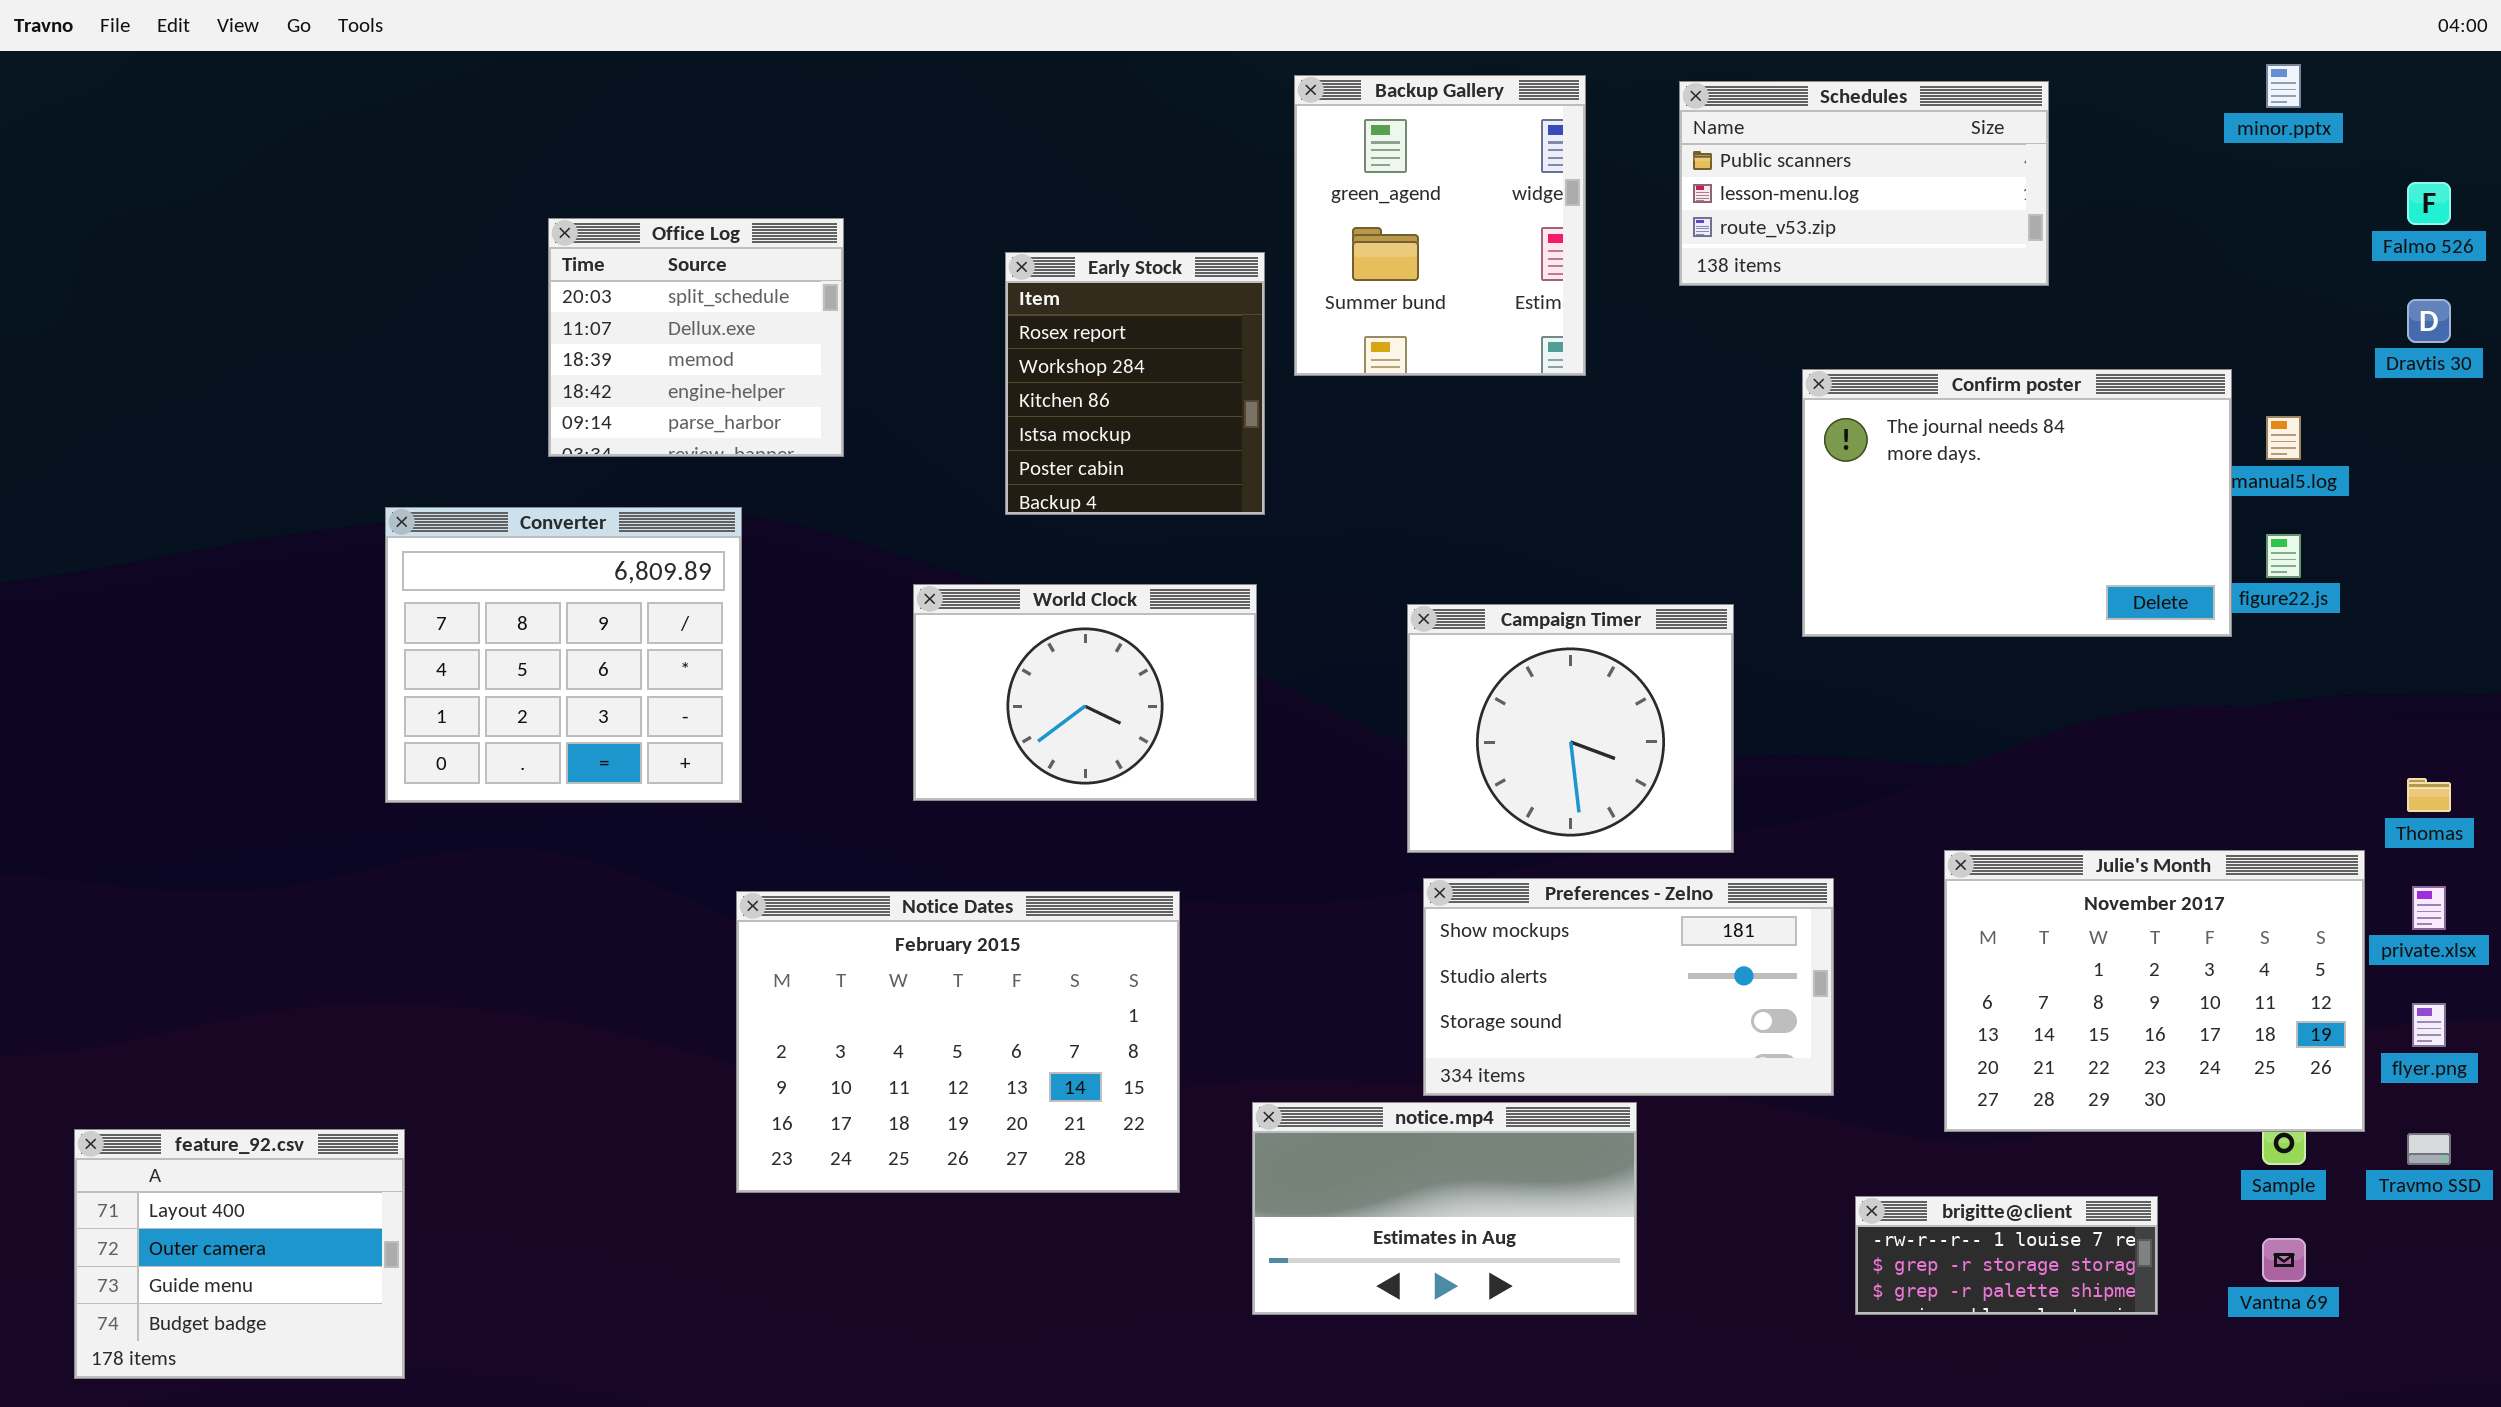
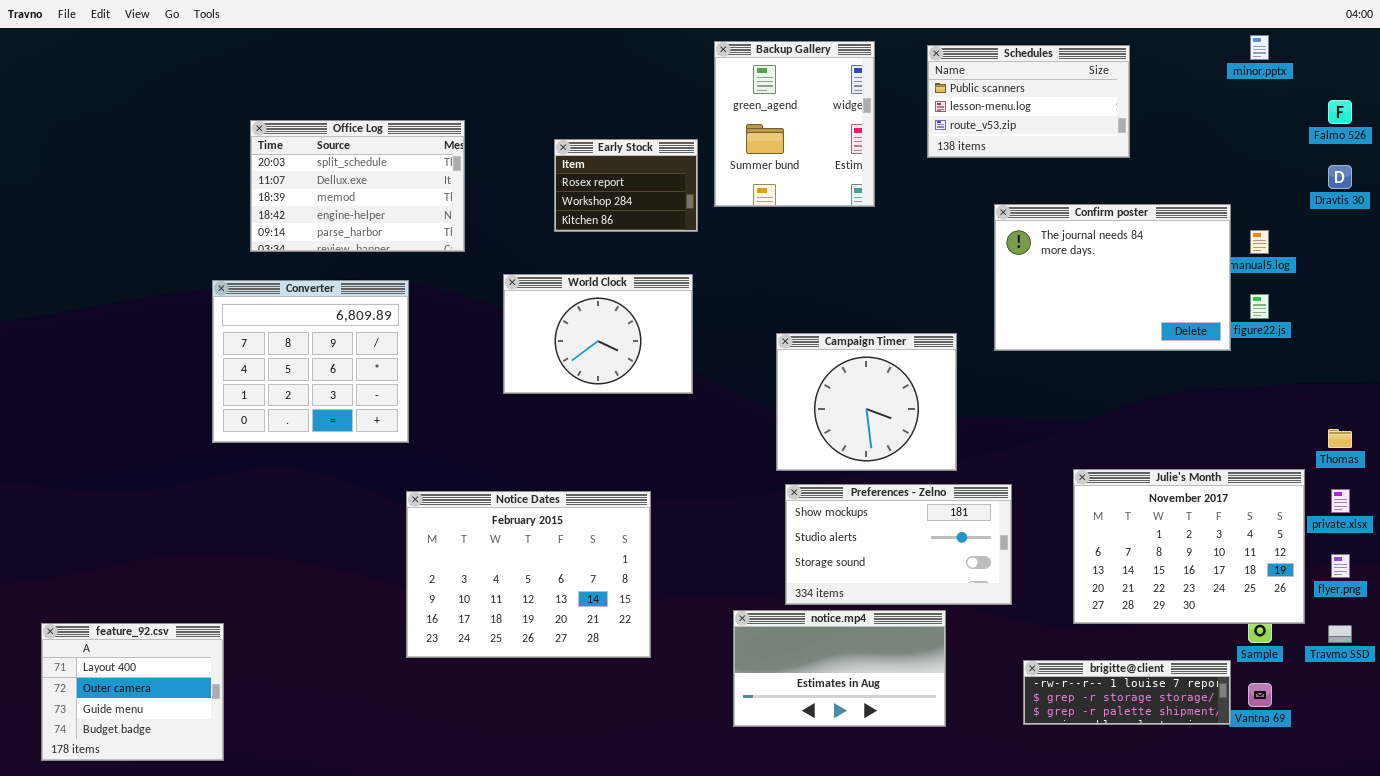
Office Log: [548,218,844,457] -> [250,120,465,252], resized
Early Stock: [1005,252,1265,515] -> [554,139,698,232], resized
World Clock: [913,584,1257,801] -> [503,274,693,394], moved
notice.mp4: [1252,1102,1637,1315] -> [733,610,946,727], moved
brigitte@client: [1855,1196,2158,1315] -> [1023,660,1231,725], resized

